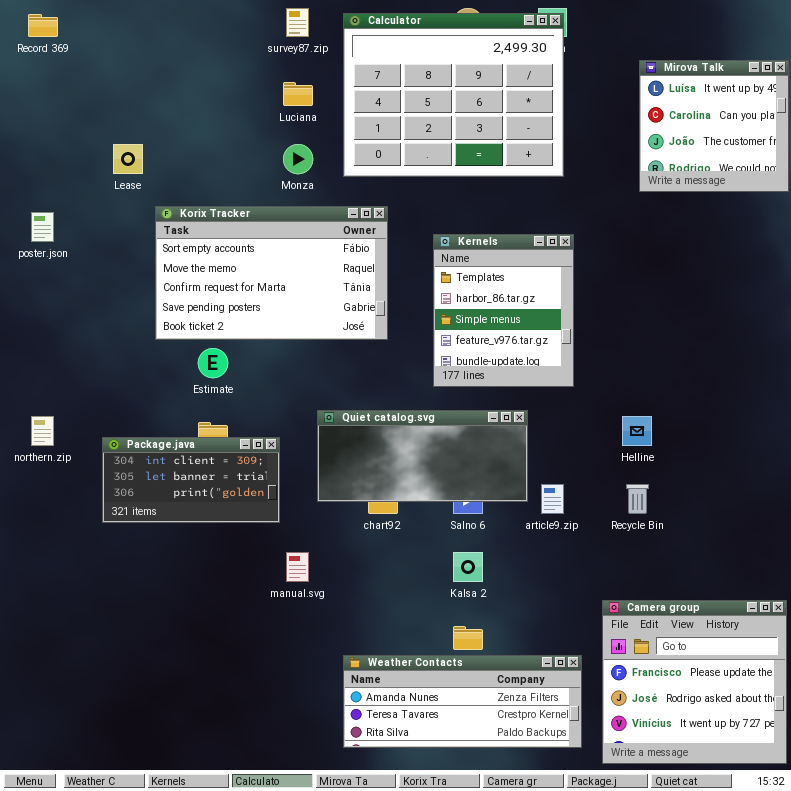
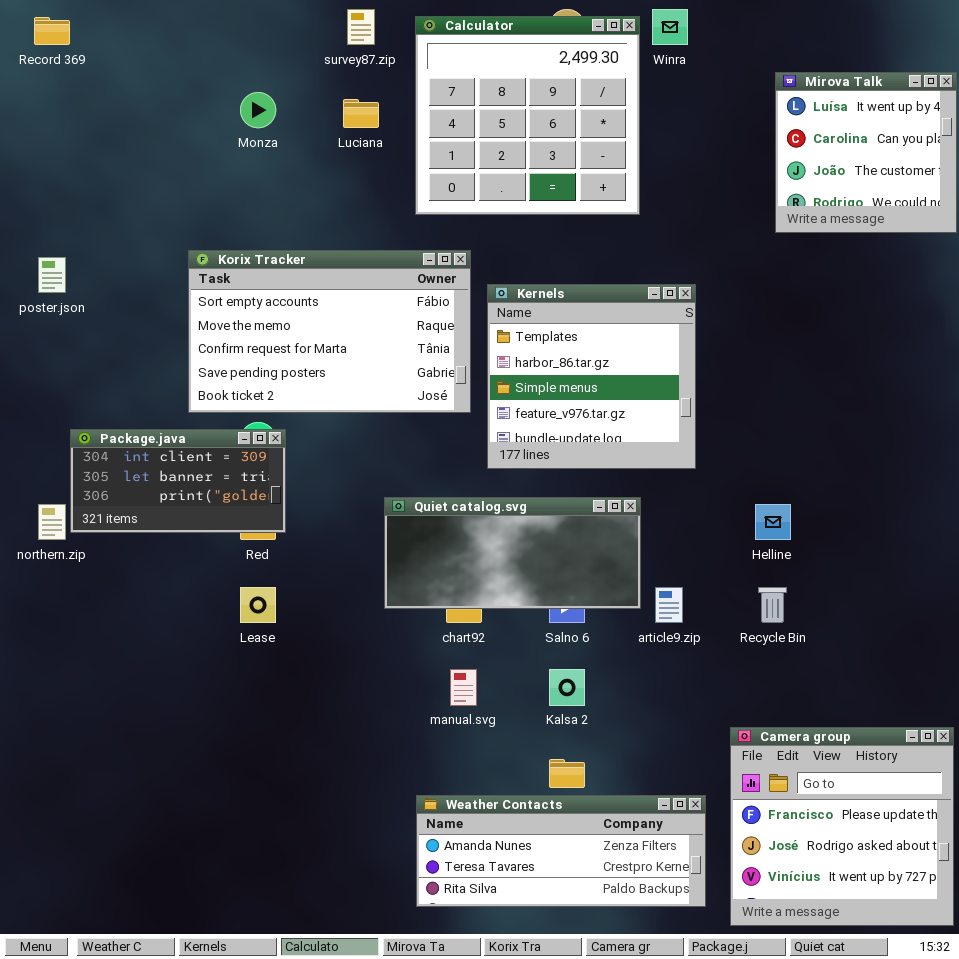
Calculator: [343,13,564,177] -> [415,16,640,215], resized
Lease: [113,144,143,174] -> [240,587,276,623], moved
Monza: [283,144,313,174] -> [240,92,276,128], moved
Kernels: [433,234,574,387] -> [487,284,696,469], resized
Package.java: [102,437,280,523] -> [70,429,286,533], moved
manual.svg: [286,552,309,582] -> [450,669,477,706], moved

